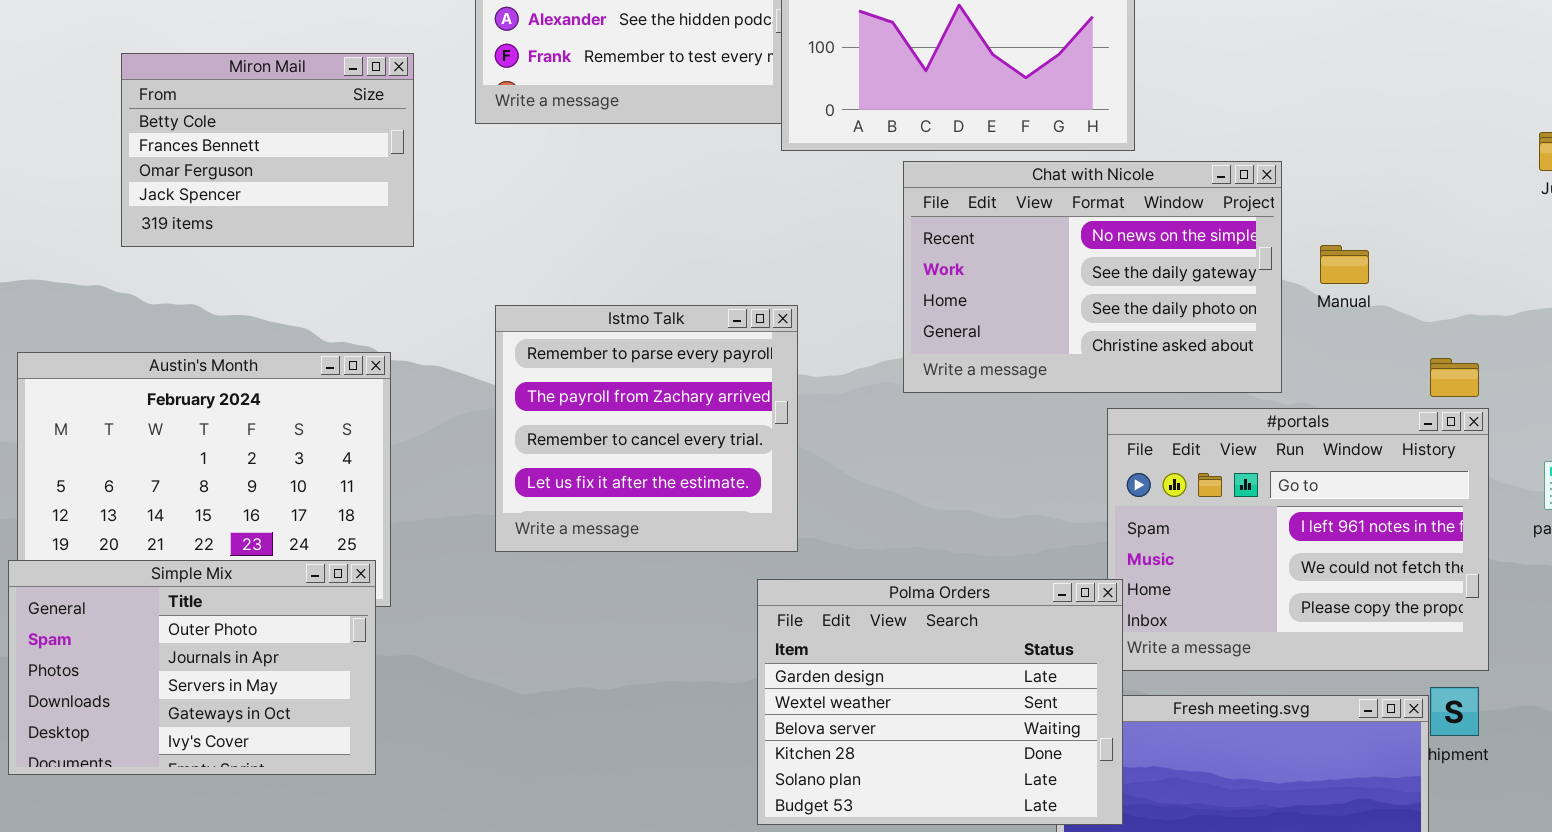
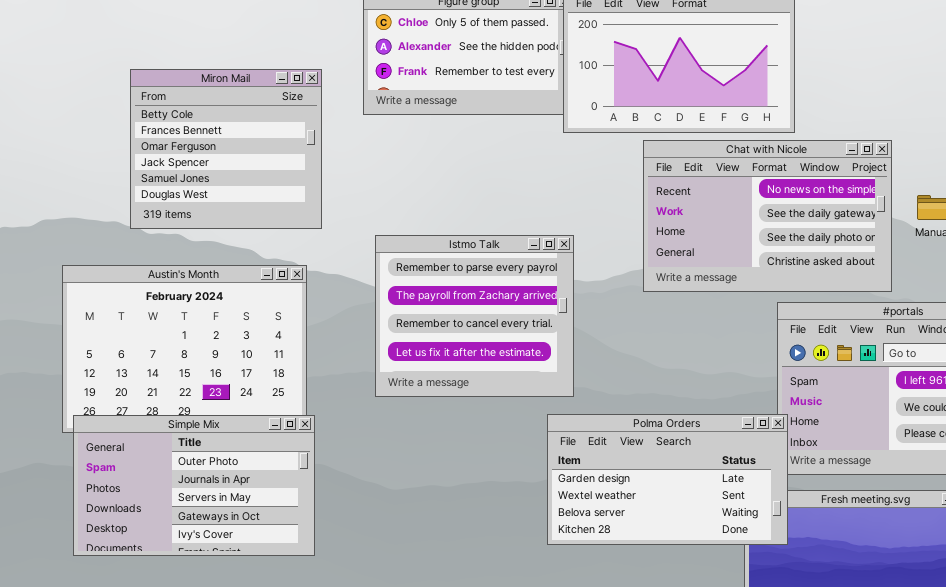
Miron Mail: [121,53,414,247] -> [130,69,322,229], resized
Simple Mix: [8,560,376,775] -> [73,415,315,556], moved
Polma Orders: [757,579,1123,825] -> [547,414,788,545], resized

